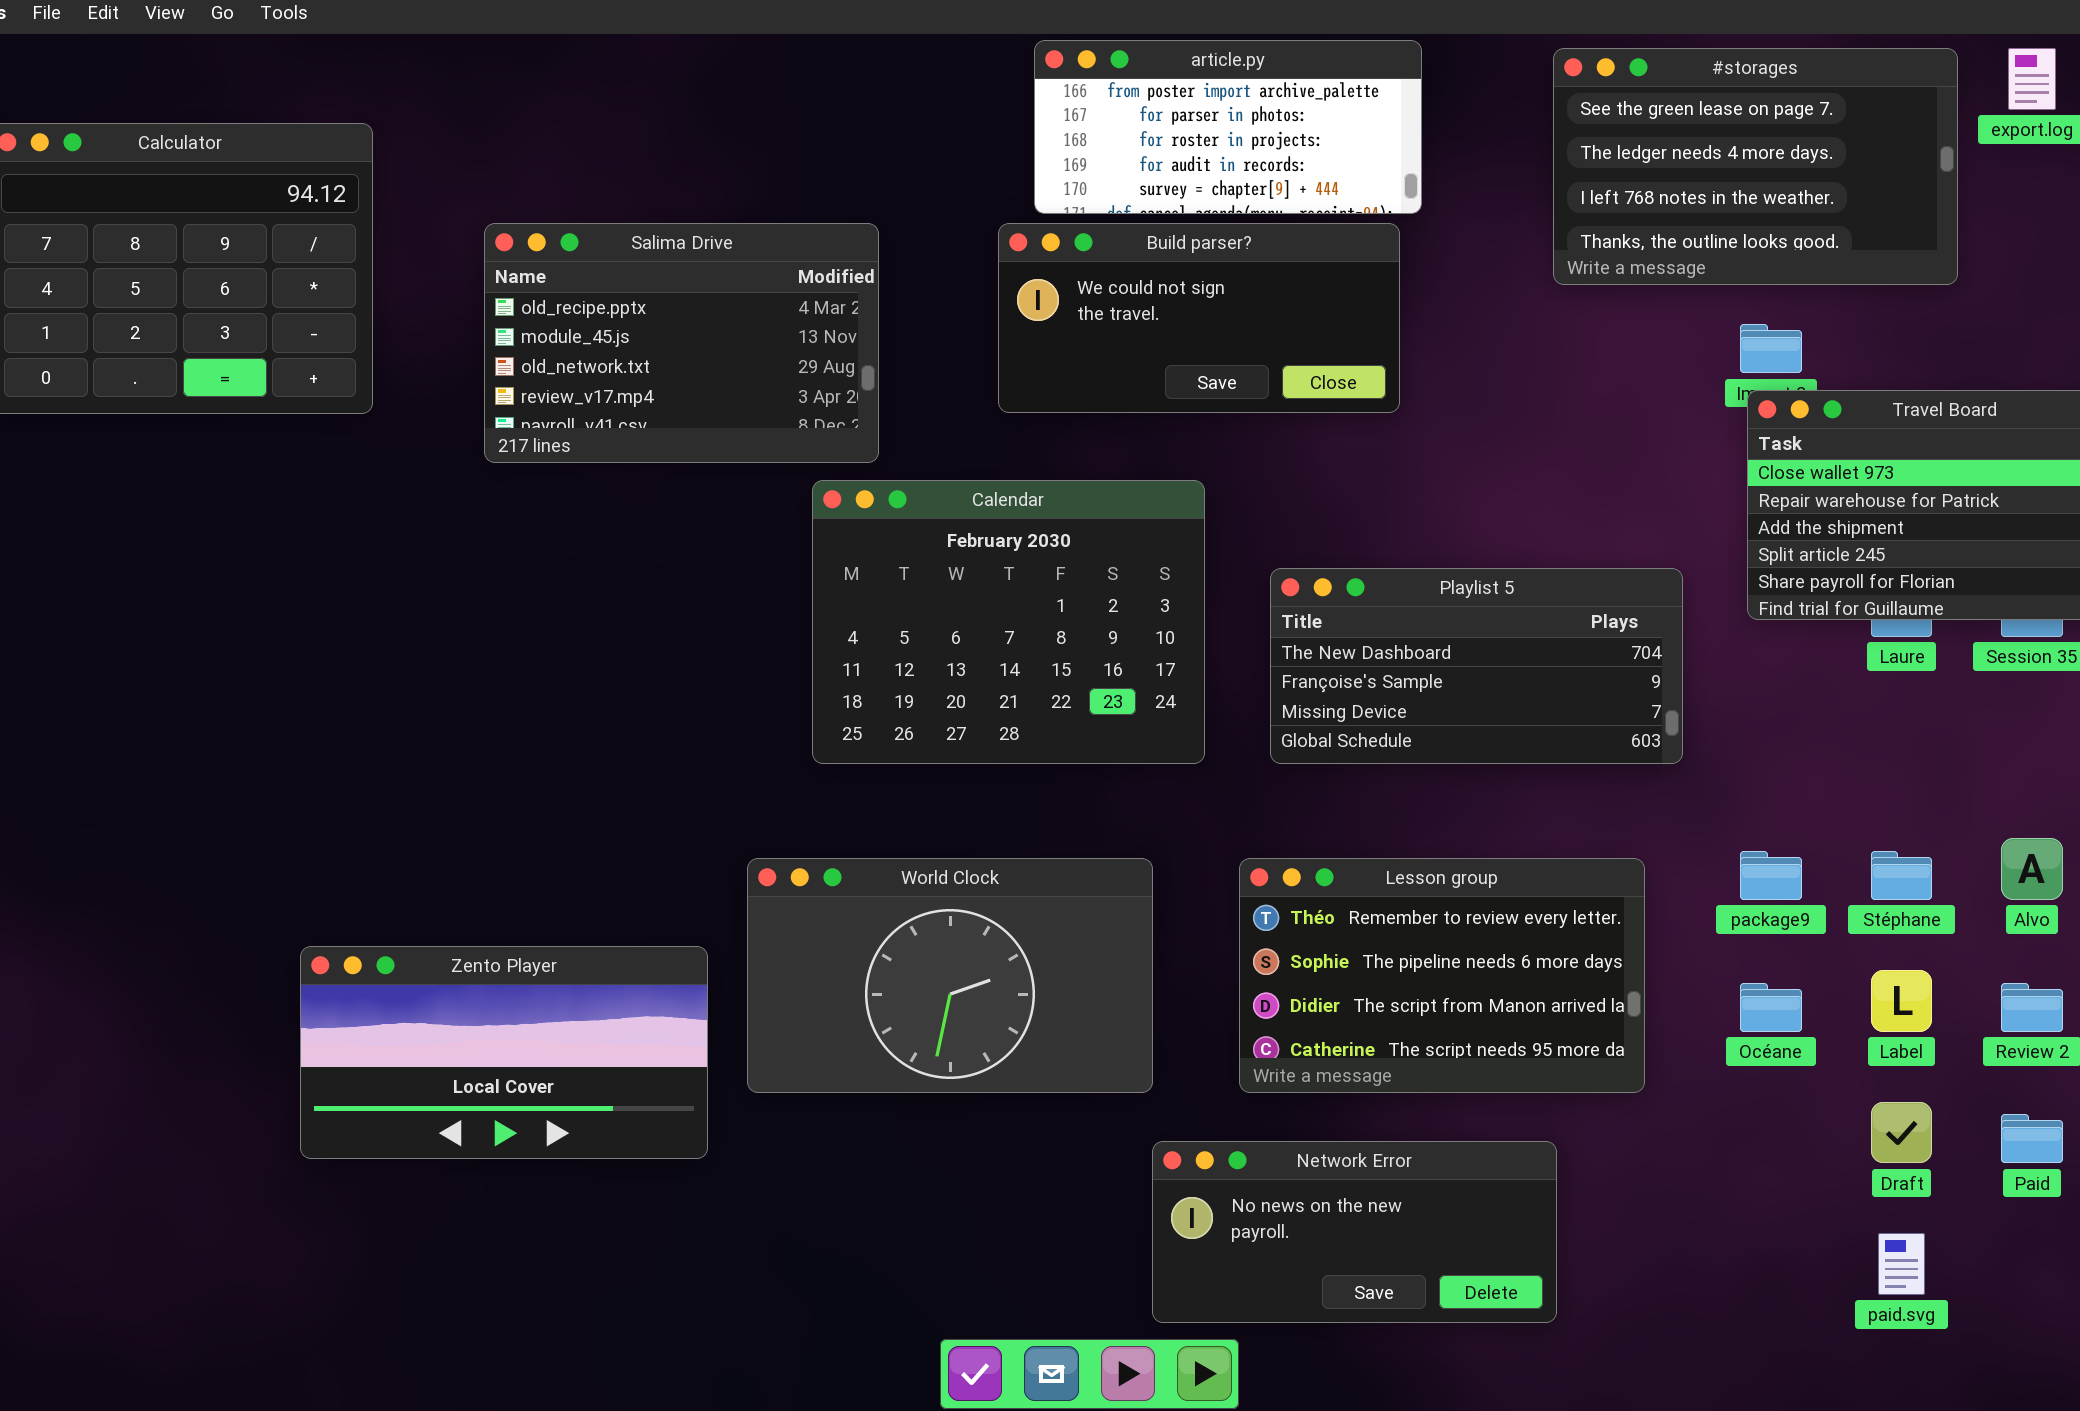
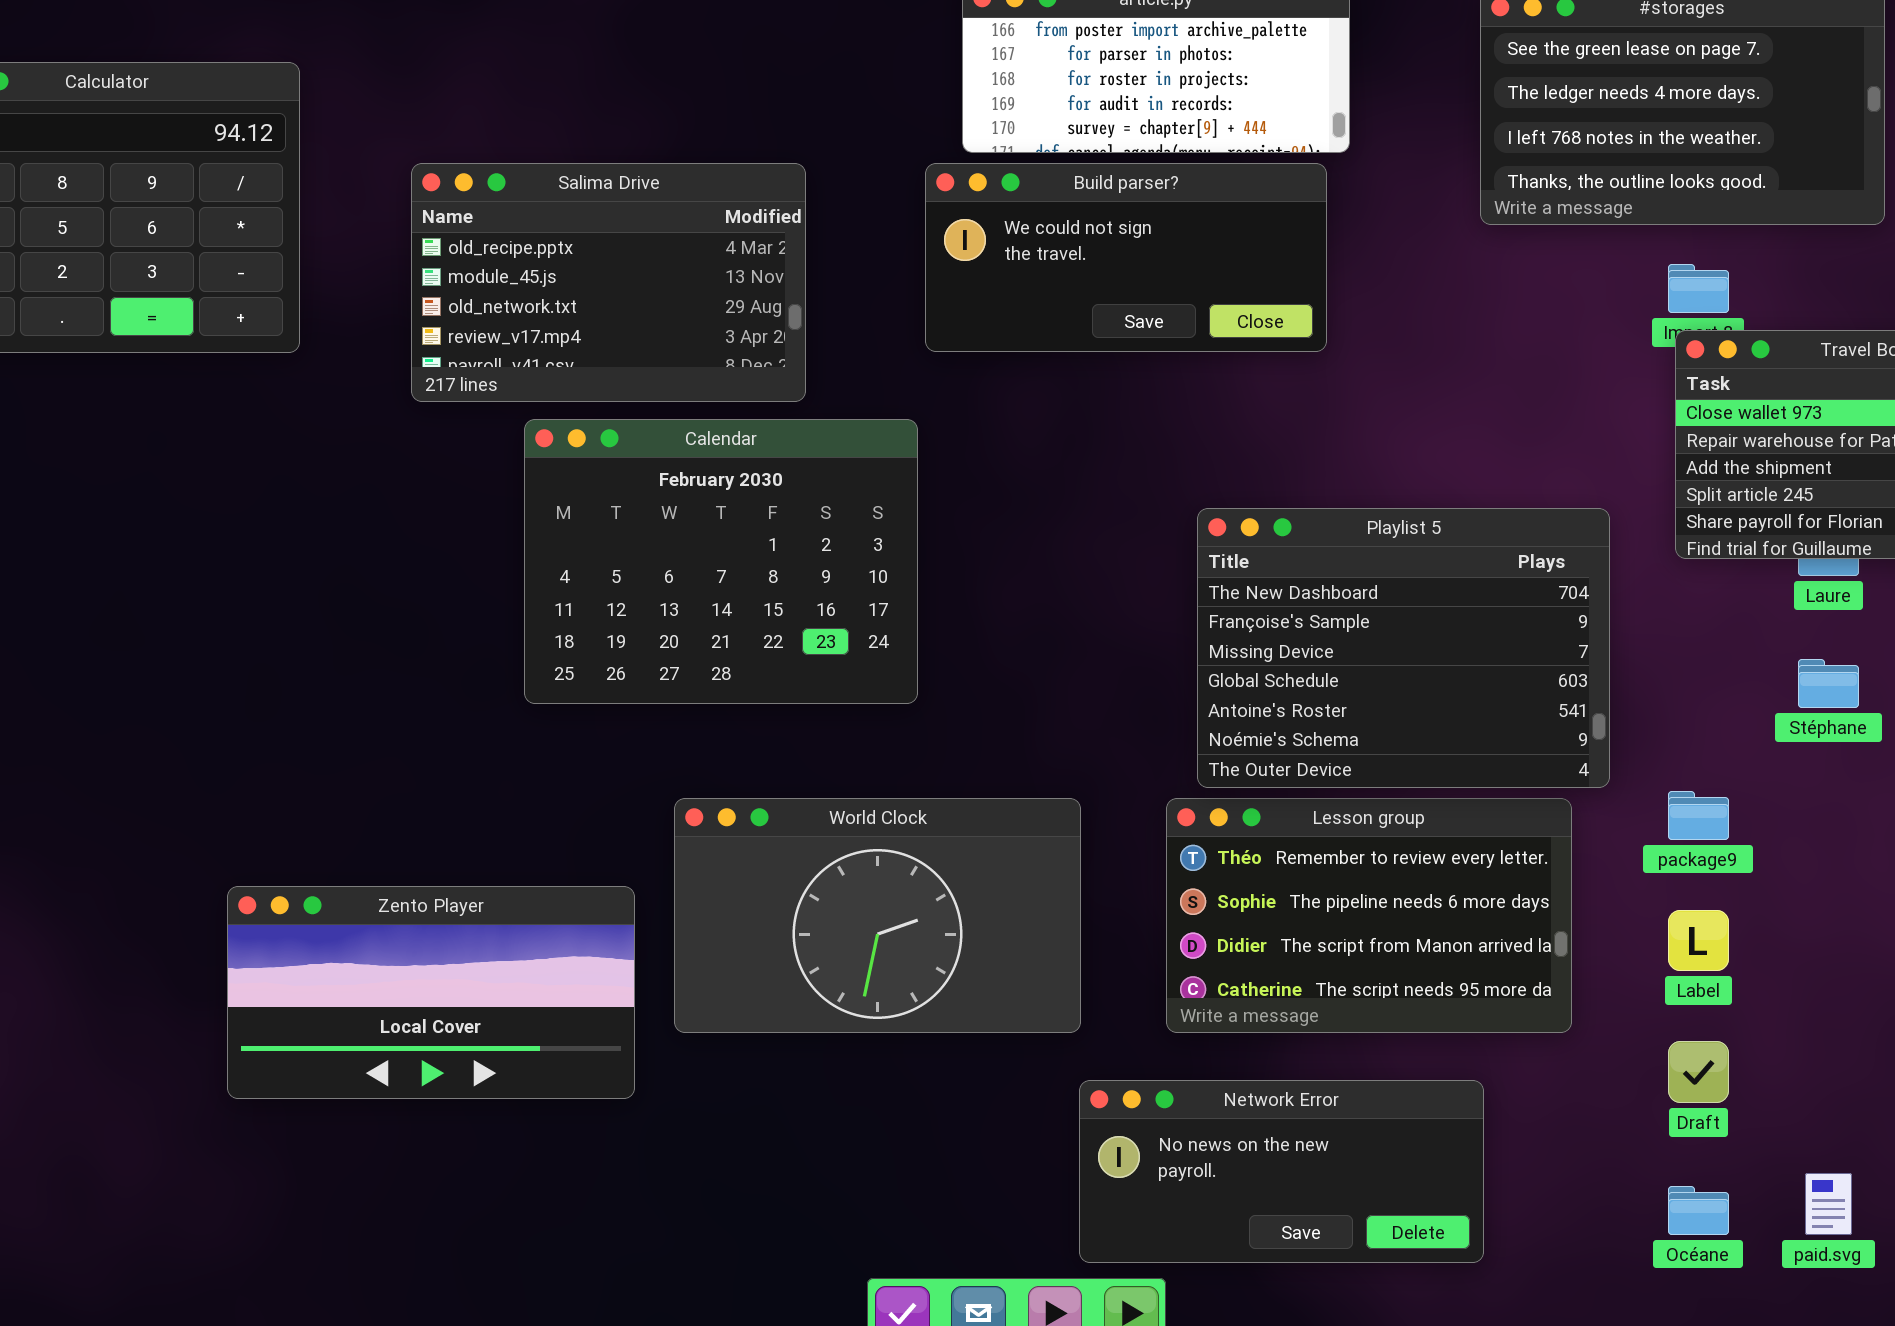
Calendar: [812,480,1205,764] -> [524,419,918,704], moved
Playlist 5: [1270,568,1683,764] -> [1197,508,1610,788], resized
Stéphane: [1871,851,1932,900] -> [1798,659,1859,708], moved
Label: [1871,970,1932,1032] -> [1668,910,1729,971], moved
Océane: [1740,983,1802,1032] -> [1668,1186,1729,1235], moved
Draft: [1871,1102,1932,1163] -> [1668,1041,1729,1103], moved

